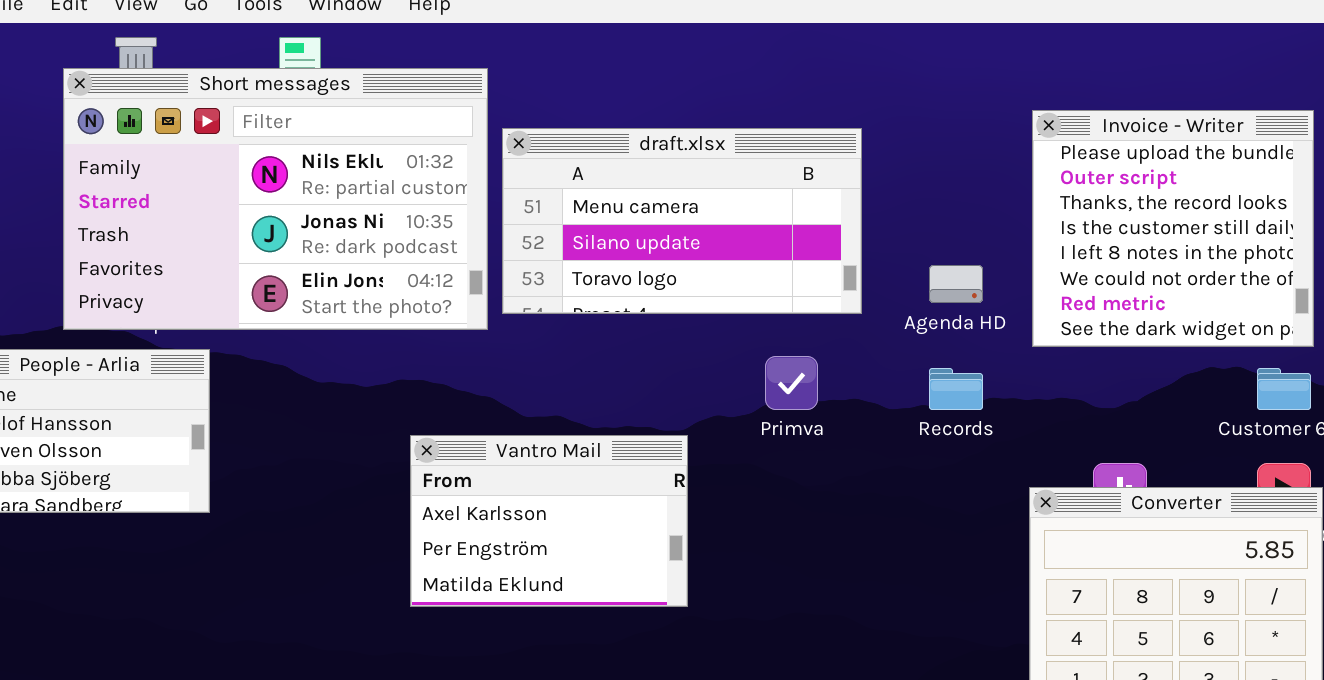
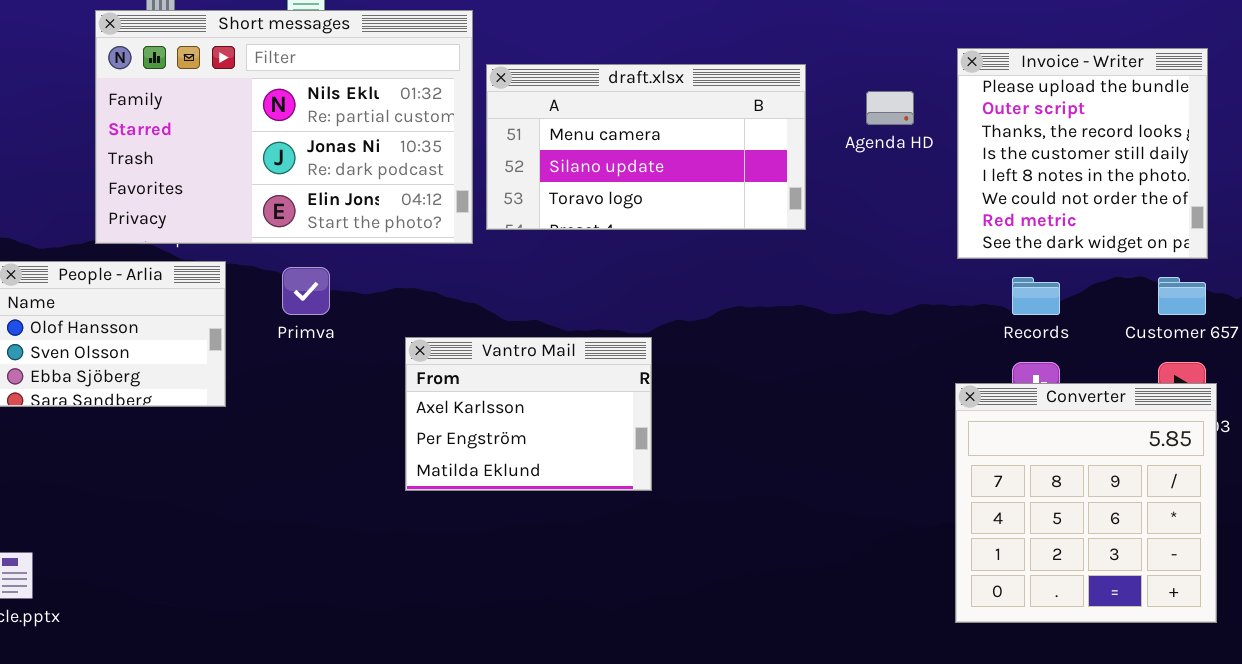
Agenda HD: [929,265,983,303] -> [866,91,914,125], moved
Primva: [765,356,818,410] -> [282,267,330,315], moved
Records: [929,368,983,410] -> [1012,277,1060,315], moved

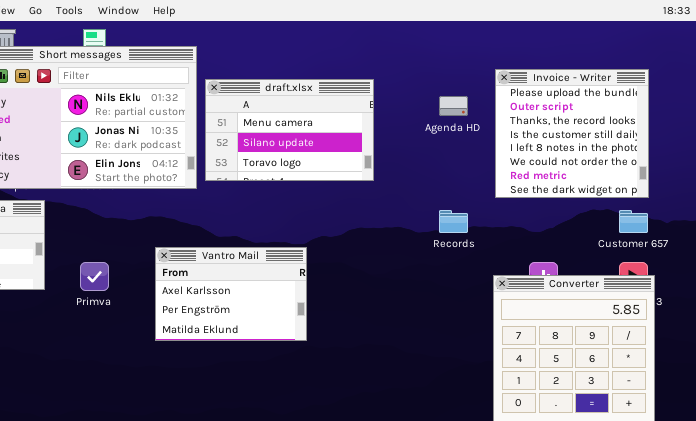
draft.xlsx: [486,64,806,230] -> [205,79,374,181], resized
Primva: [282,267,330,315] -> [80,262,109,291], moved
Records: [1012,277,1060,315] -> [439,210,468,233], moved

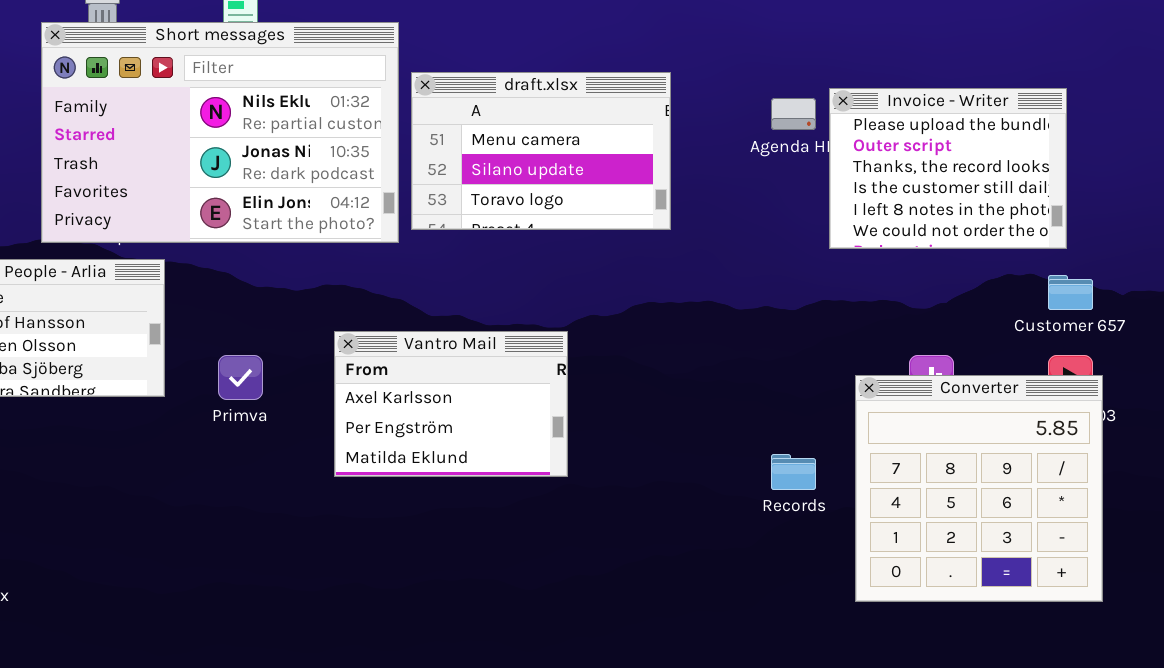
Invoice - Writer: [495,69,649,198] -> [829,88,1067,249], moved, resized
Records: [439,210,468,233] -> [771,454,816,490], moved

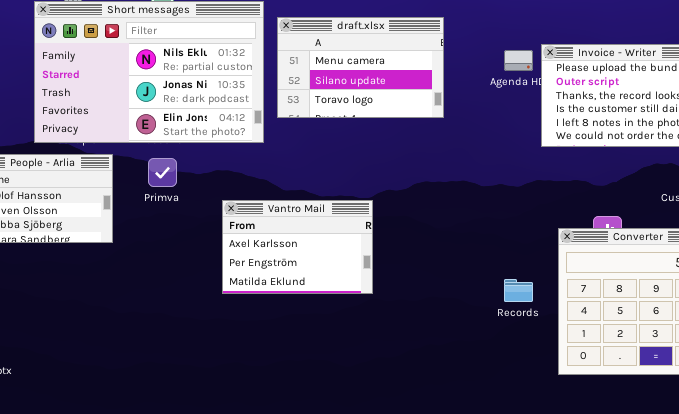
draft.xlsx: [411,72,671,230] -> [277,17,444,118], moved
Primva: [218,355,263,400] -> [148,158,177,187], moved

